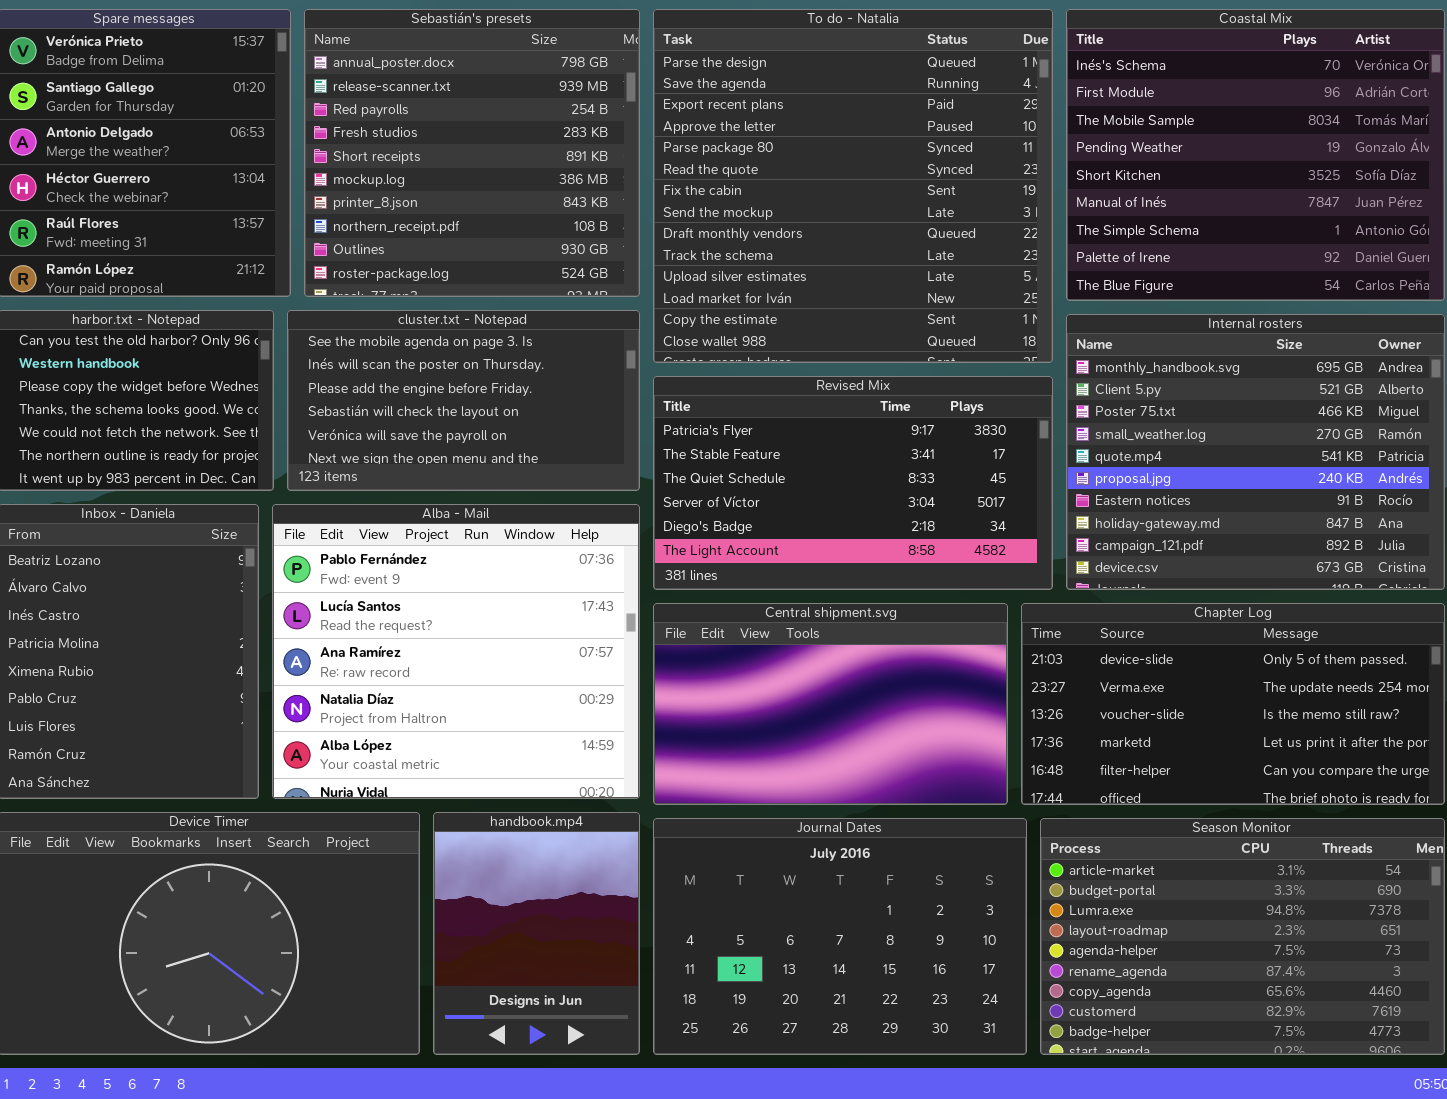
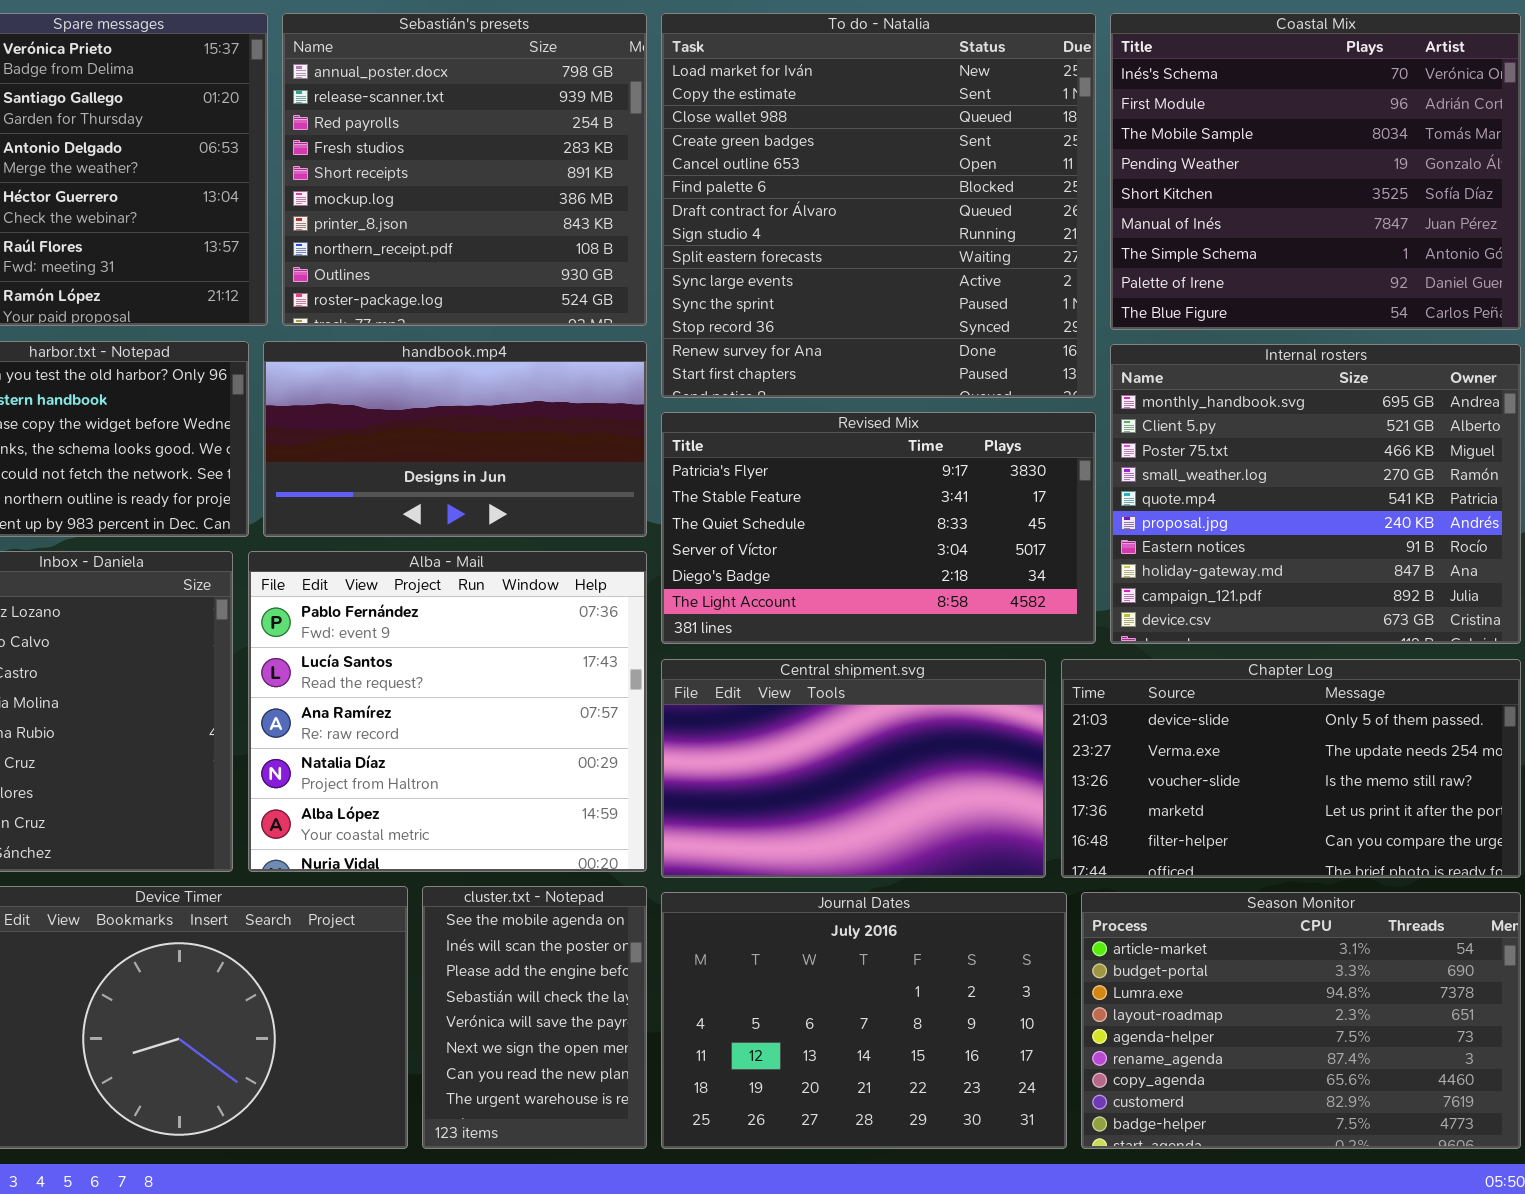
To do - Natalia: [653,9,1053,363] -> [661,13,1096,398], scrolled down 11 rows
cluster.txt - Notepad: [287,310,640,491] -> [422,886,647,1149], moved, resized
handbook.mp4: [433,812,640,1055] -> [263,341,647,537], moved, resized

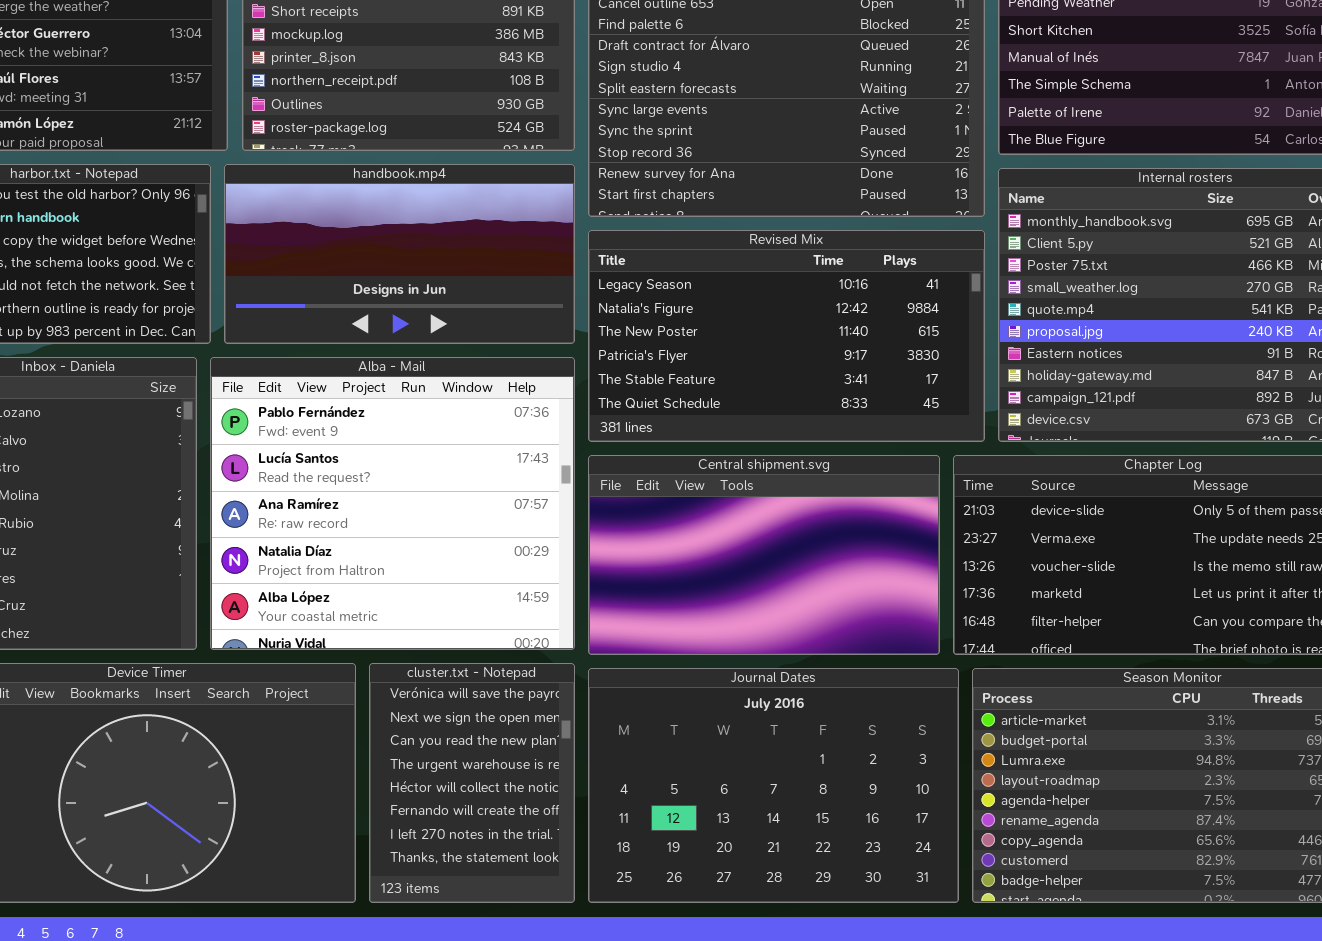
Revised Mix: [661,412,1096,644] -> [588,230,985,442], scrolled up 3 rows
cluster.txt - Notepad: [422,886,647,1149] -> [369,663,575,903], scrolled down 4 rows

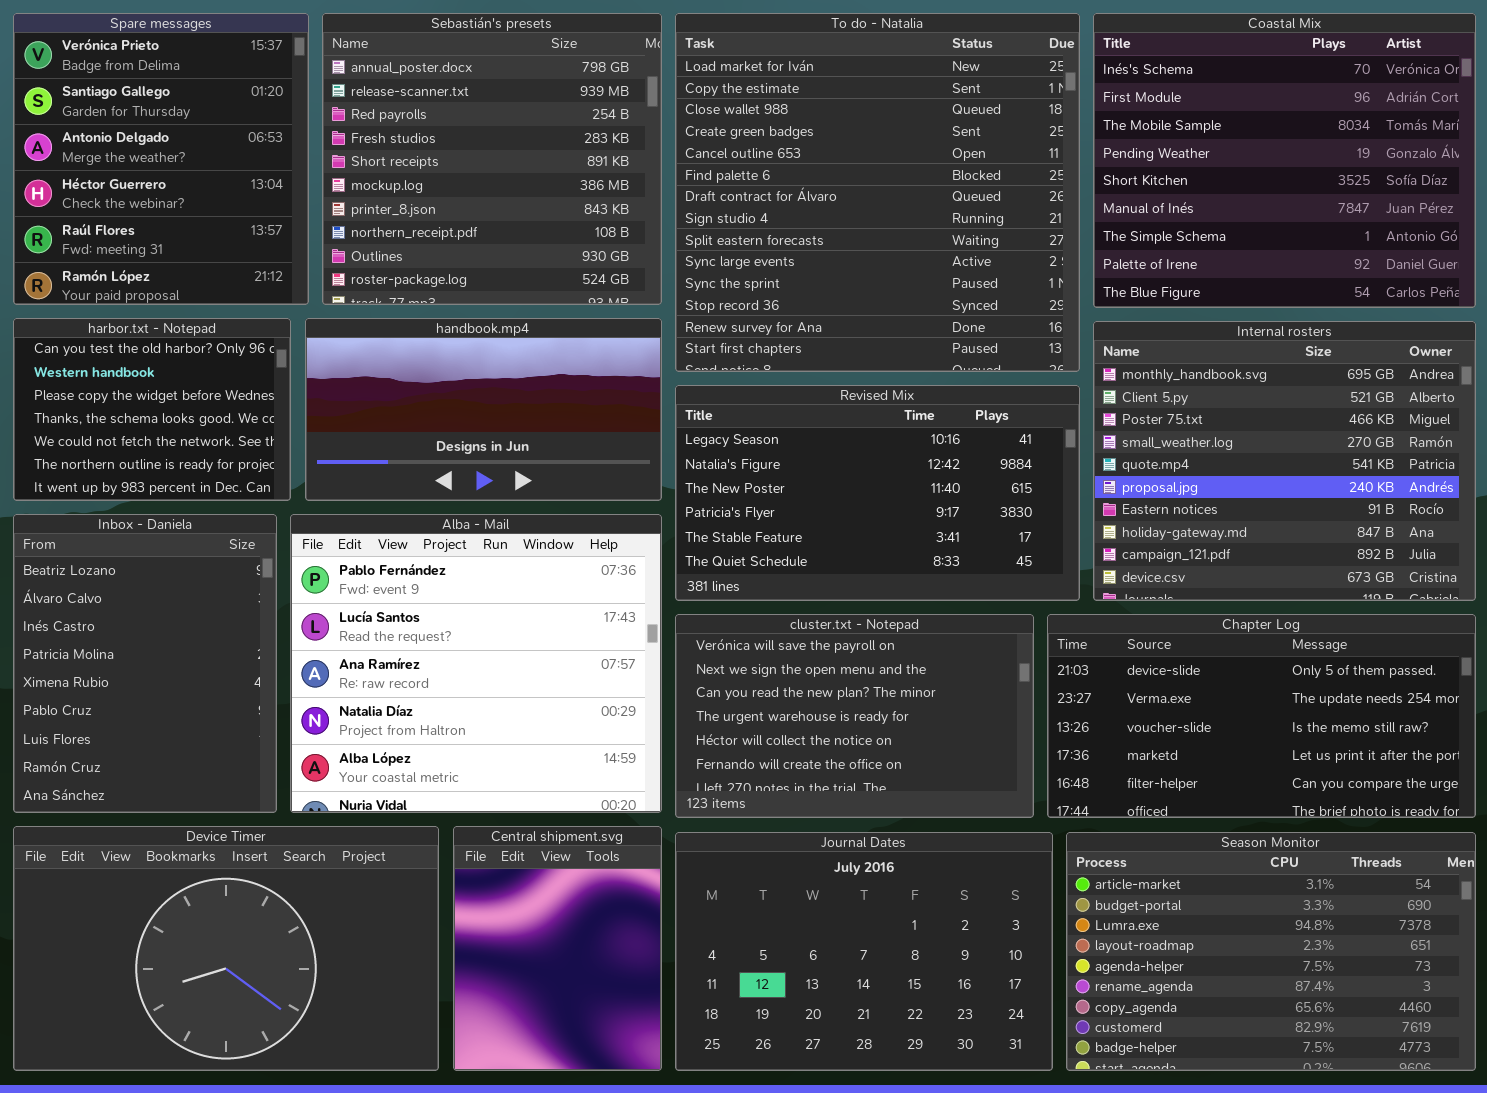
Central shipment.svg: [588,455,940,655] -> [453,826,662,1071], moved, resized
cluster.txt - Notepad: [369,663,575,903] -> [675,614,1034,818], moved, resized

